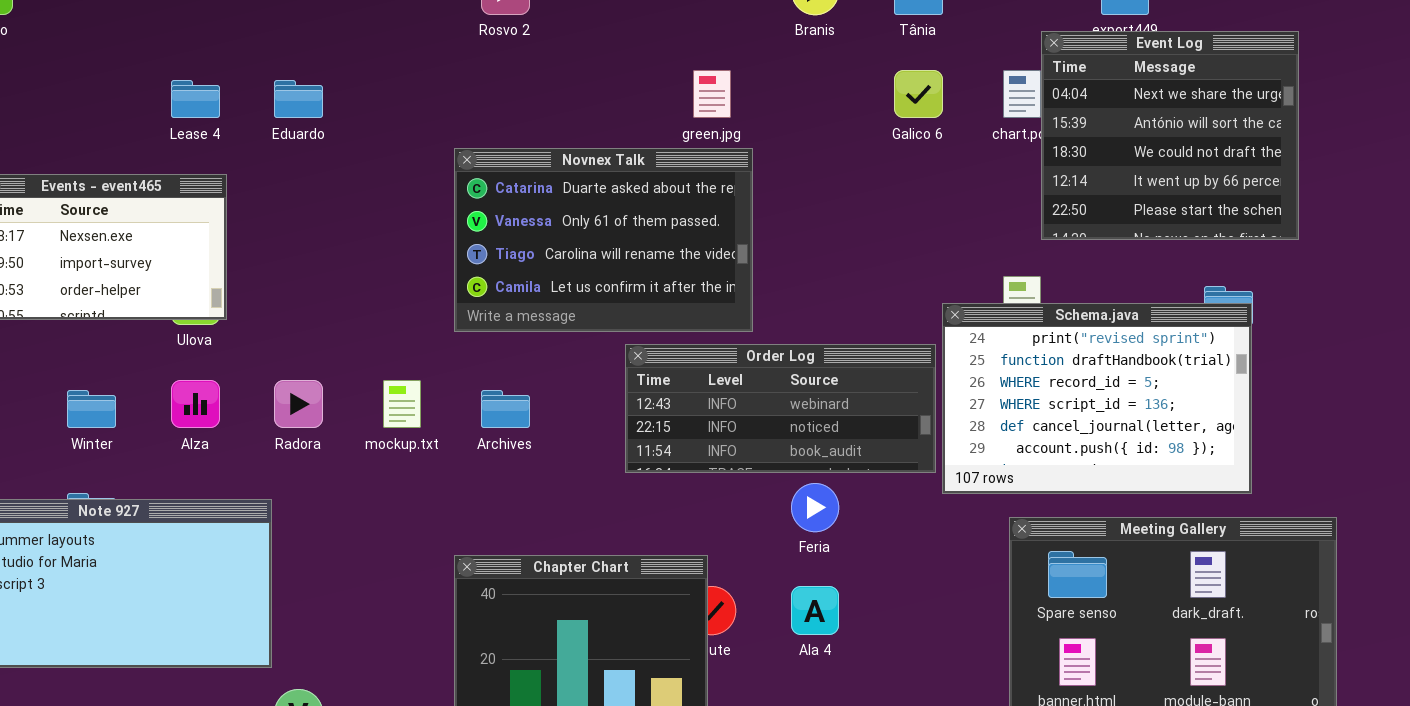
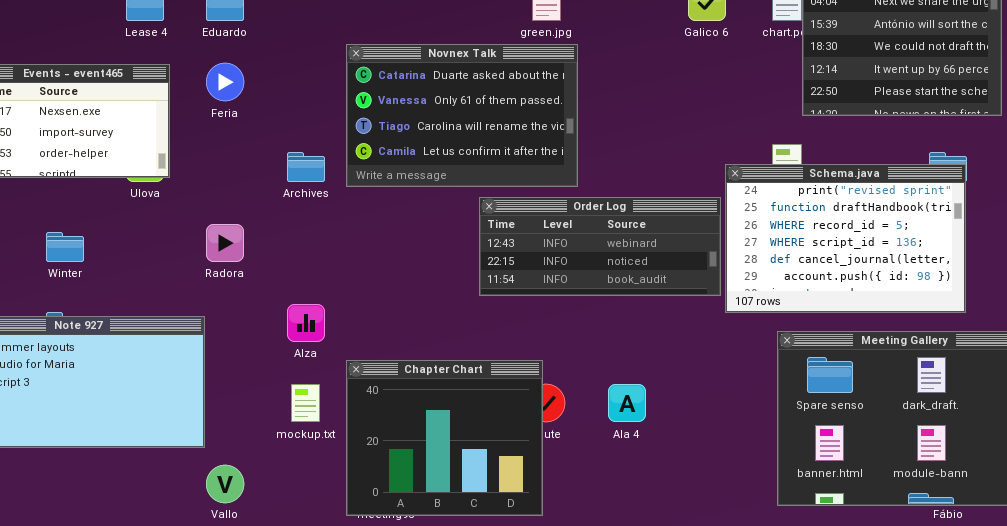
Alza: [171,380,220,428] -> [287,304,325,342], moved
mockup.txt: [383,380,421,428] -> [291,384,320,422], moved
Archives: [481,390,530,428] -> [287,152,325,182], moved
Feria: [791,483,839,532] -> [206,63,244,101], moved

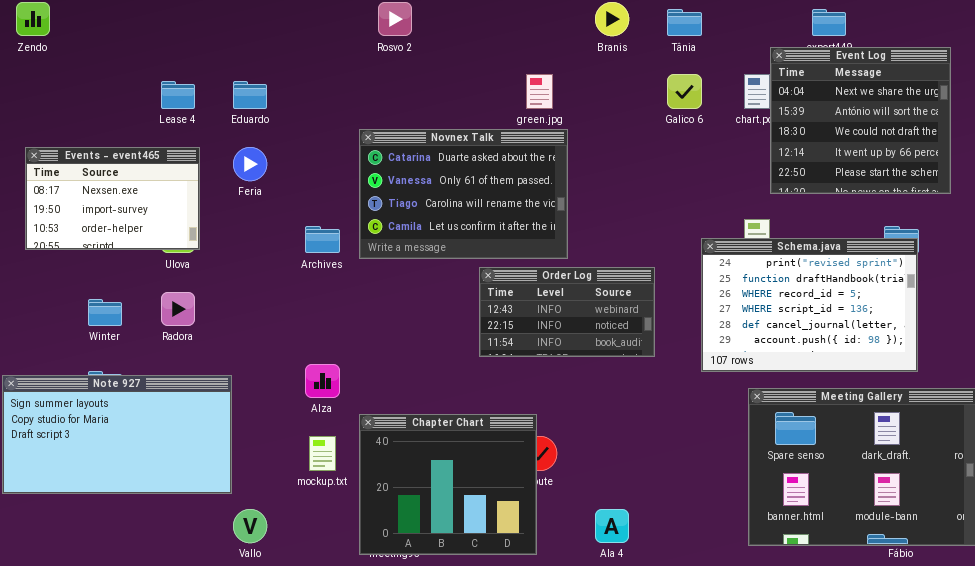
Order Log: [479,197,721,296] -> [479,267,655,357], resized
Radora: [206,224,244,262] -> [161,292,195,326], moved
Ala 4: [608,384,646,422] -> [595,509,629,543], moved

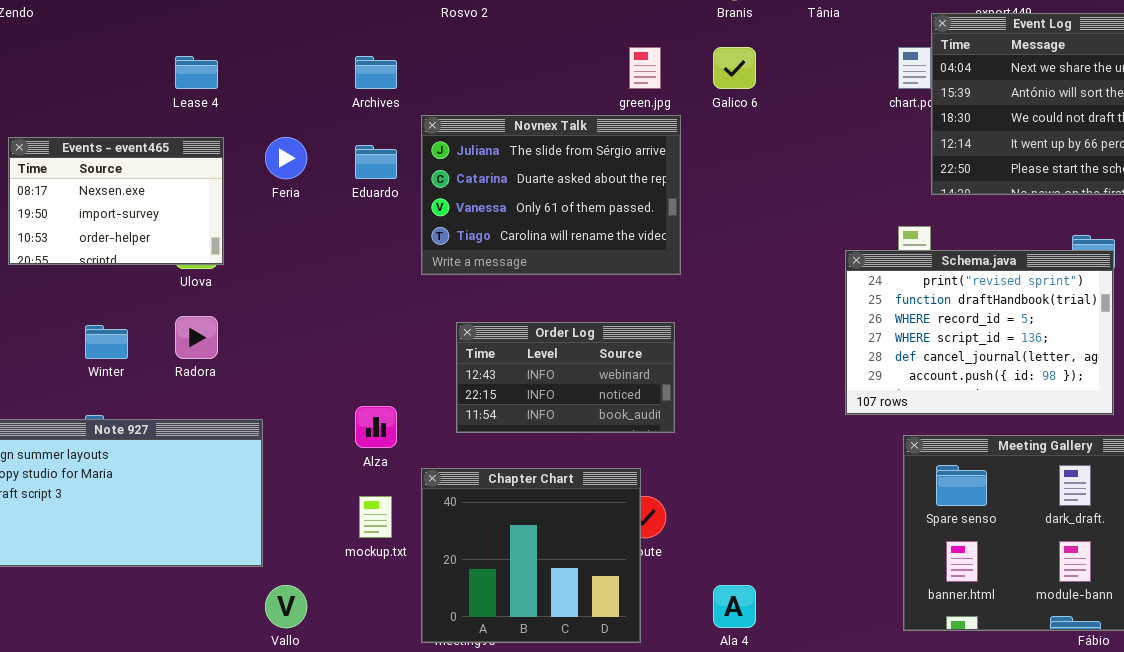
Galico 6: [667,74,702,109] -> [713,47,756,89], moved
Eduardo: [233,81,267,109] -> [355,145,397,179], moved
Novnex Talk: [359,129,568,259] -> [421,115,681,275], scrolled up 1 row
Archives: [305,226,340,253] -> [355,56,397,89], moved
Order Log: [479,267,655,357] -> [456,322,675,433], moved

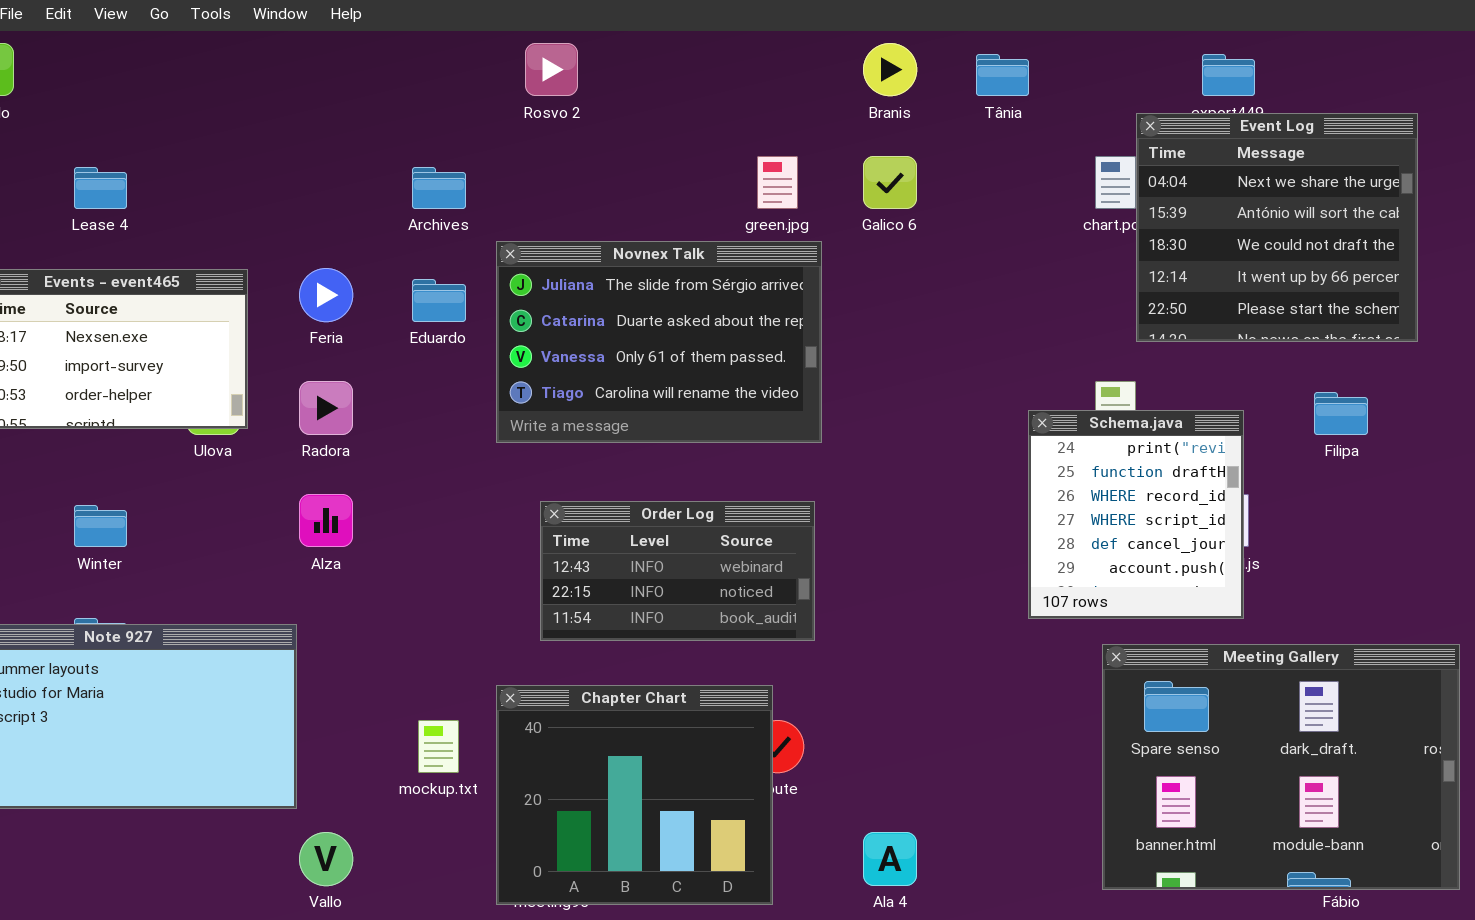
Lease 4: [175,56,218,89] -> [74,167,127,209], moved
Schema.java: [845,250,1114,415] -> [1028,410,1244,619], resized
Radora: [175,316,218,359] -> [299,381,353,435], moved
Alza: [355,406,397,448] -> [299,494,353,547], moved

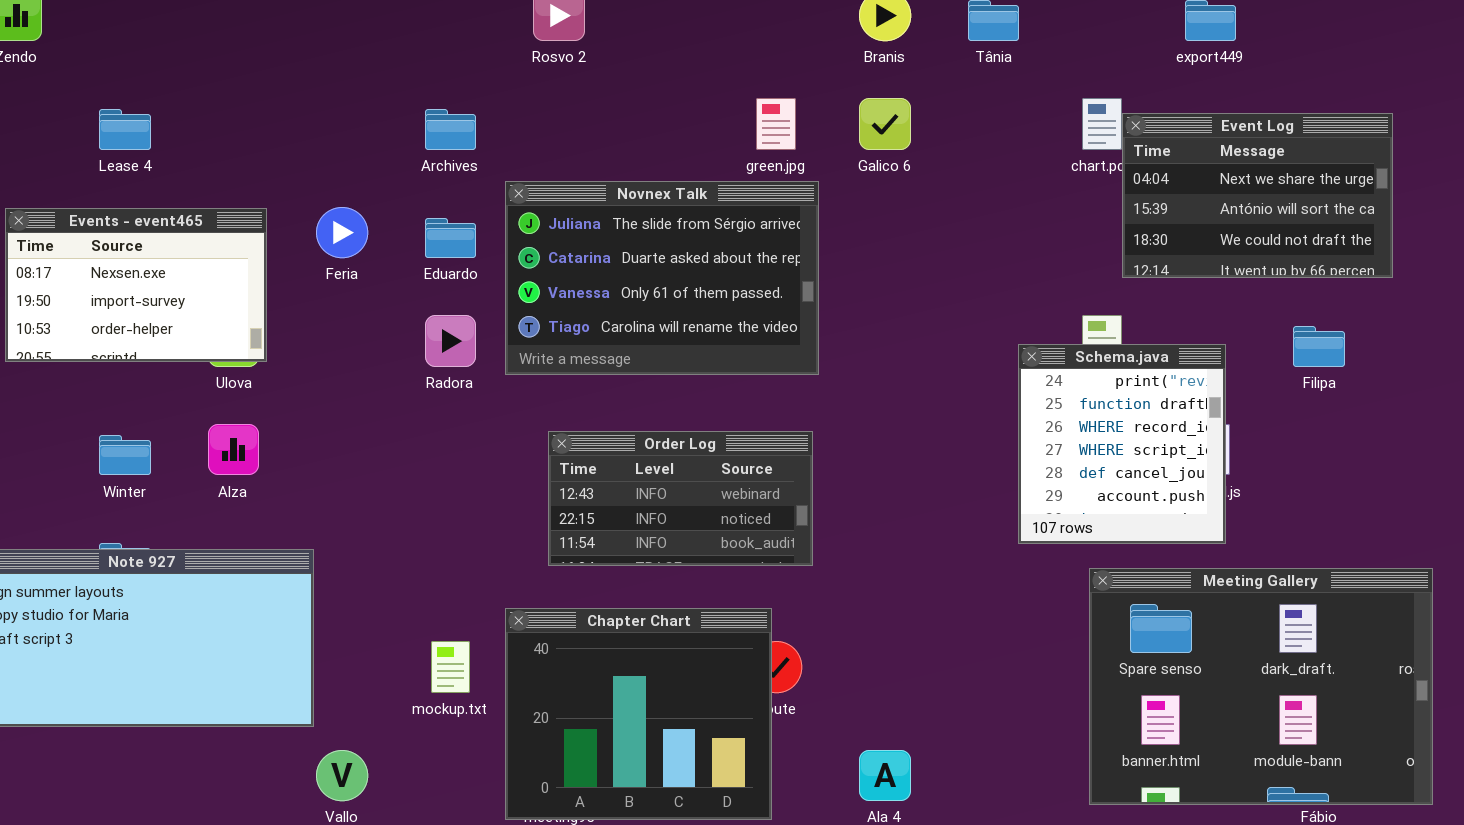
Event Log: [1136,113,1418,342] -> [1122,113,1393,278], resized
Radora: [299,381,353,435] -> [425,315,476,367], moved
Alza: [299,494,353,547] -> [208,424,259,475], moved

